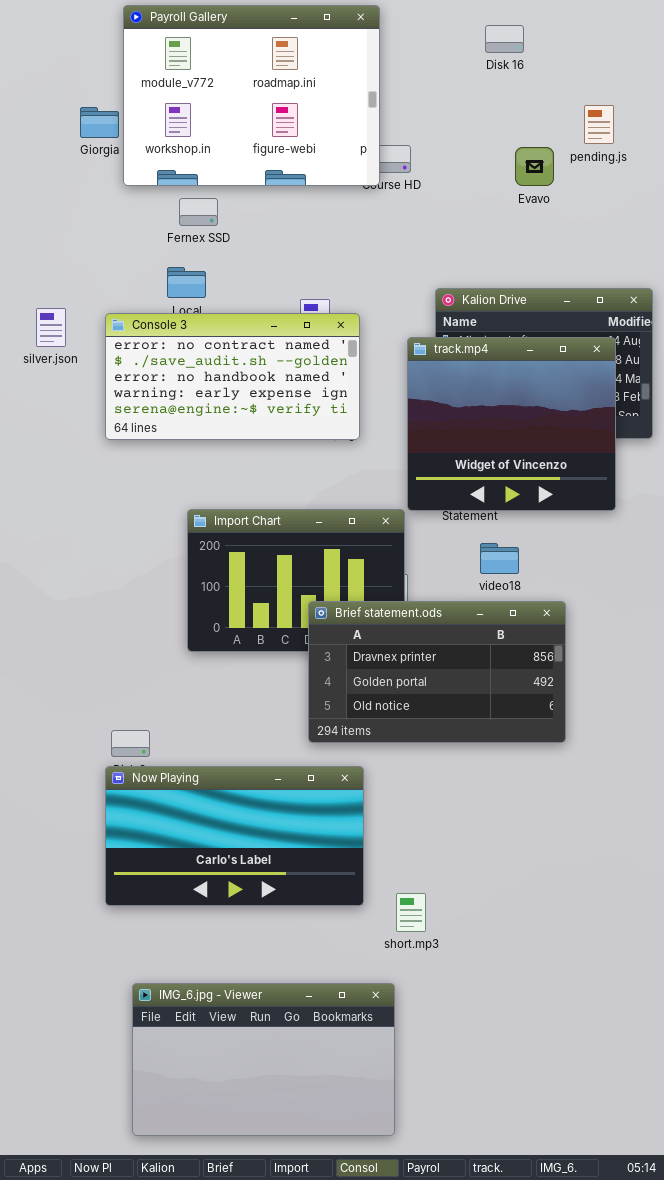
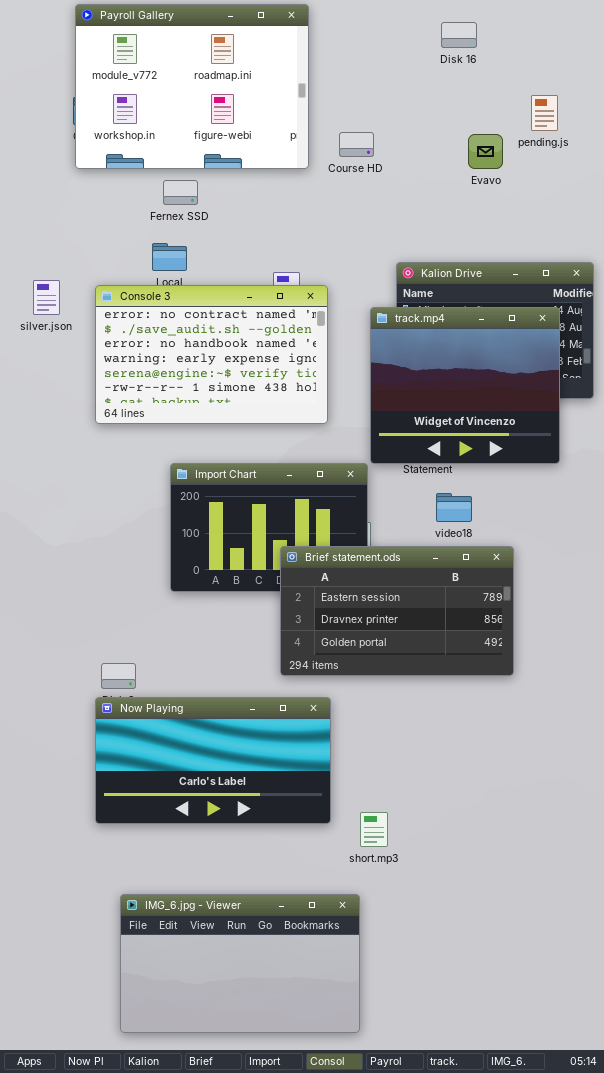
Payroll Gallery: [123,5,380,186] -> [75,4,309,169], moved
Console 3: [105,313,360,440] -> [95,285,328,424], resized
Brief statement.ods: [308,601,566,743] -> [280,546,514,676], scrolled up 1 row

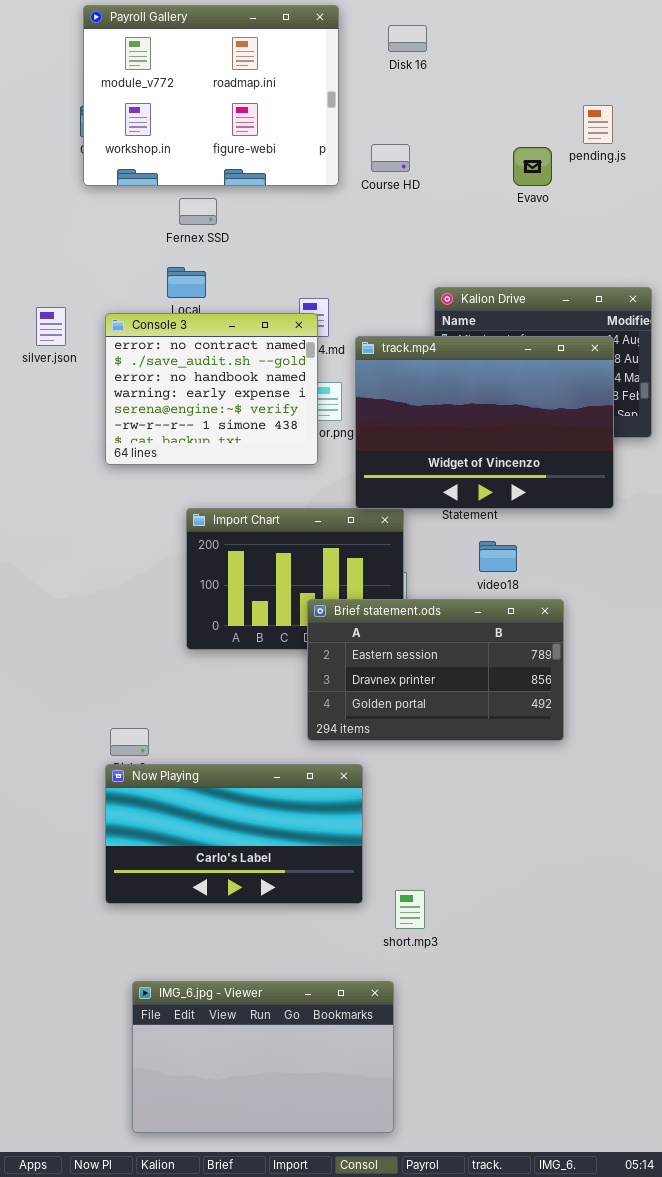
Disk 16: [441,22,477,48] -> [388,25,427,52], moved
Console 3: [95,285,328,424] -> [105,313,318,465], resized
track.mp4: [370,307,560,464] -> [355,336,614,509], resized

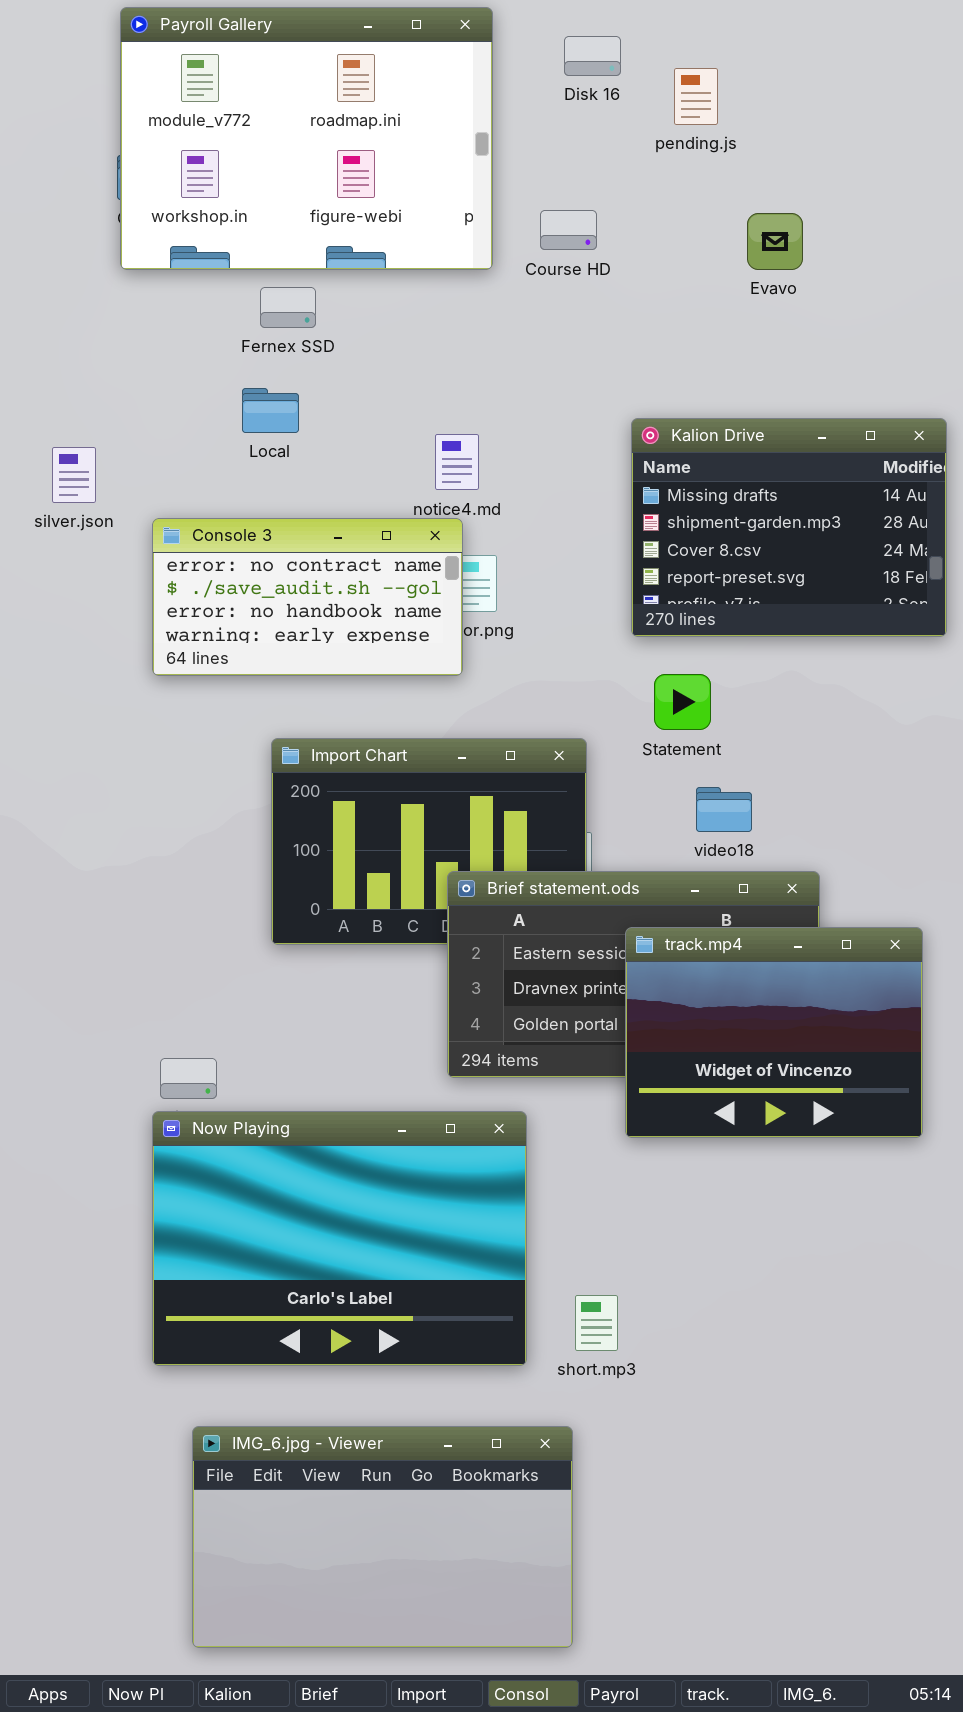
pending.js: [583,105,613,144] -> [674,68,718,125], moved
Console 3: [105,313,318,465] -> [152,518,463,676], resized
track.mp4: [355,336,614,509] -> [625,927,923,1138], moved, resized
Now Playing: [105,764,363,904] -> [152,1111,527,1366], resized

